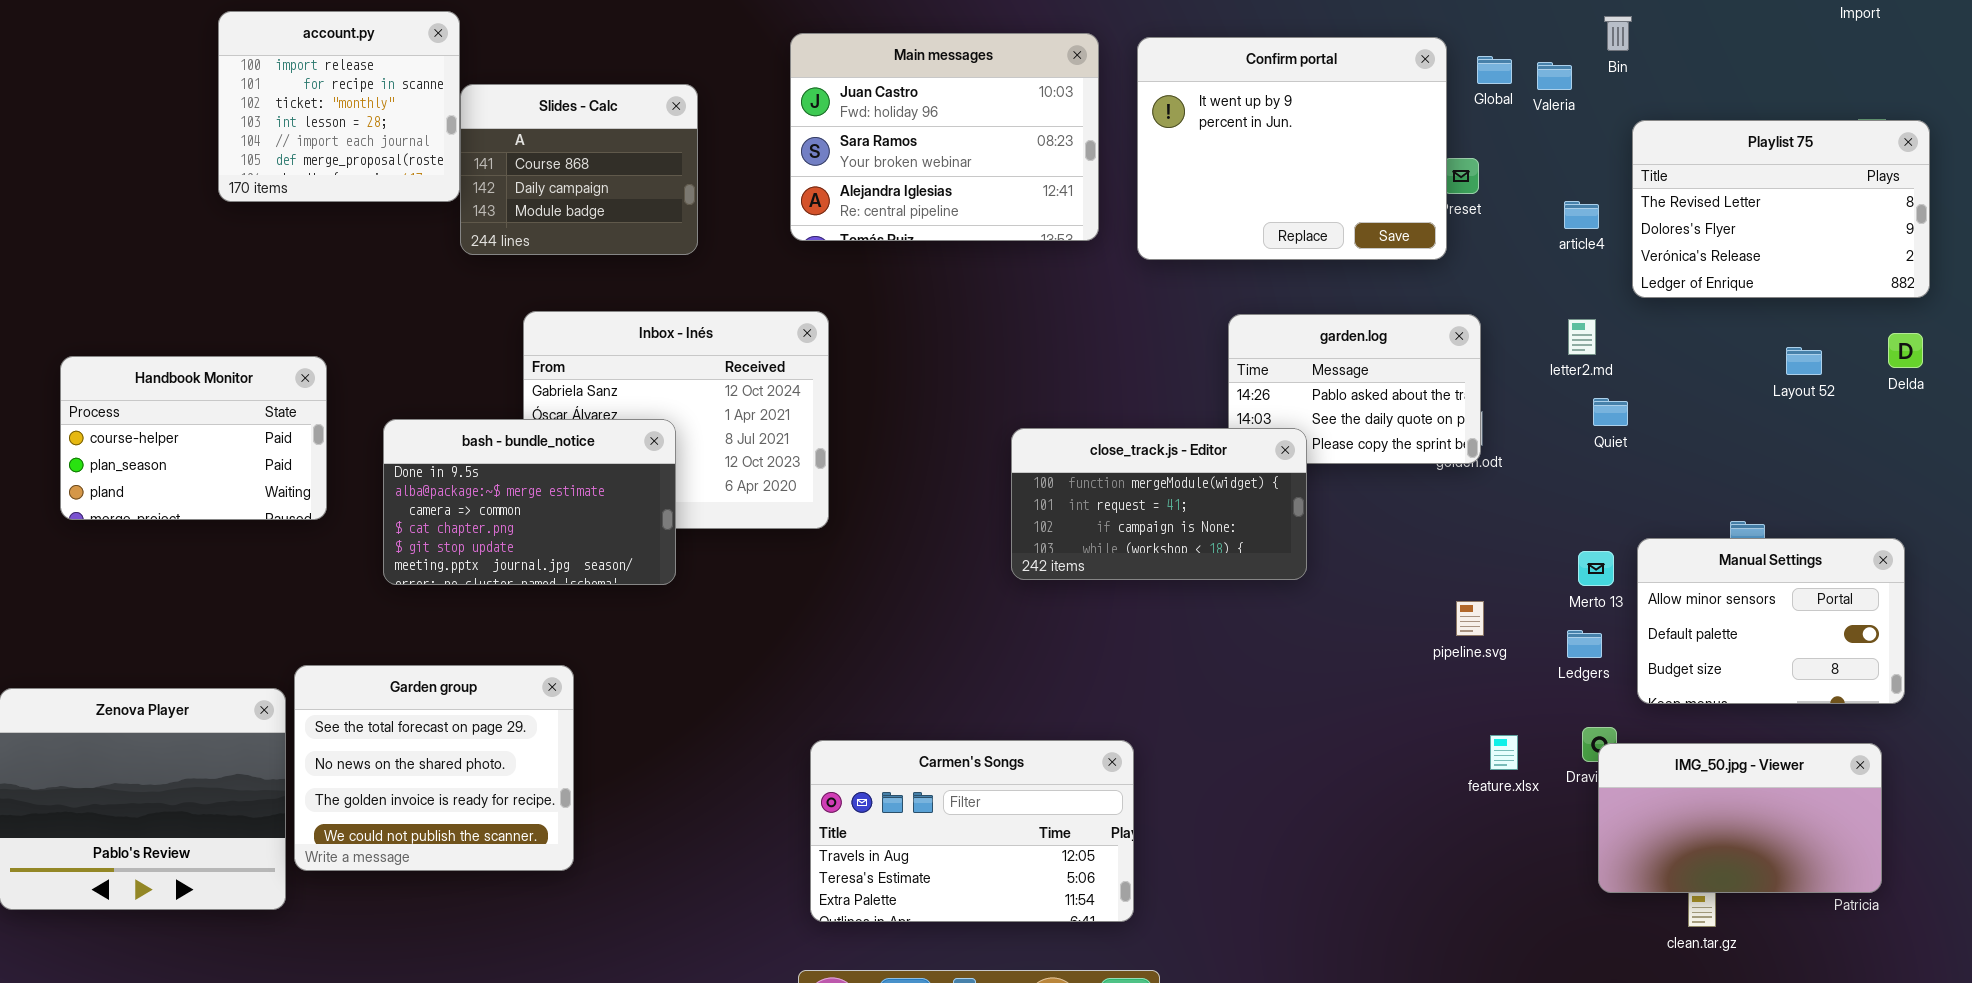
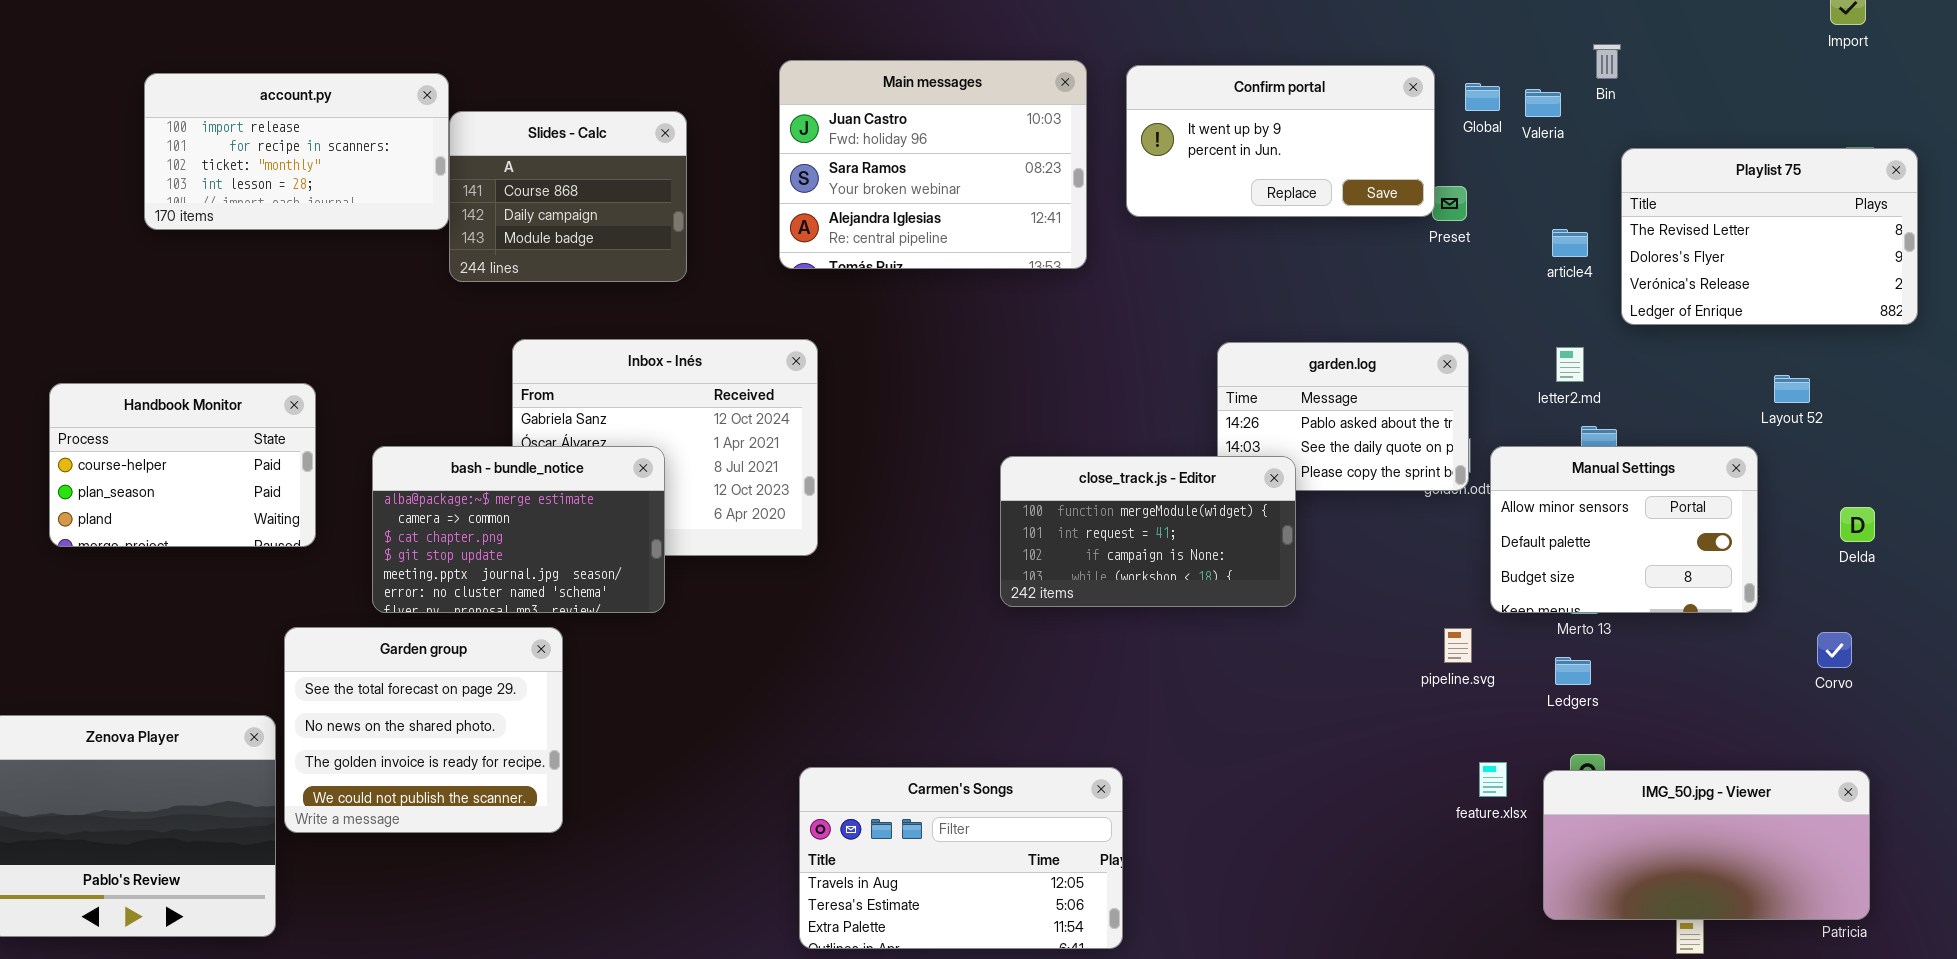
account.py: [218,11,460,202] -> [144,73,449,230], resized
Confirm portal: [1137,37,1447,260] -> [1126,65,1435,217], resized
Delda: [1888,333,1923,368] -> [1840,507,1875,542], moved
bash - bundle_notice: [383,419,676,585] -> [372,446,665,613], scrolled down 1 row
Manual Settings: [1637,538,1905,704] -> [1490,446,1758,613], moved
Garden group: [294,665,574,871] -> [284,627,563,833], moved
IMG_50.jpg - Viewer: [1598,743,1882,893] -> [1543,770,1870,920], resized

